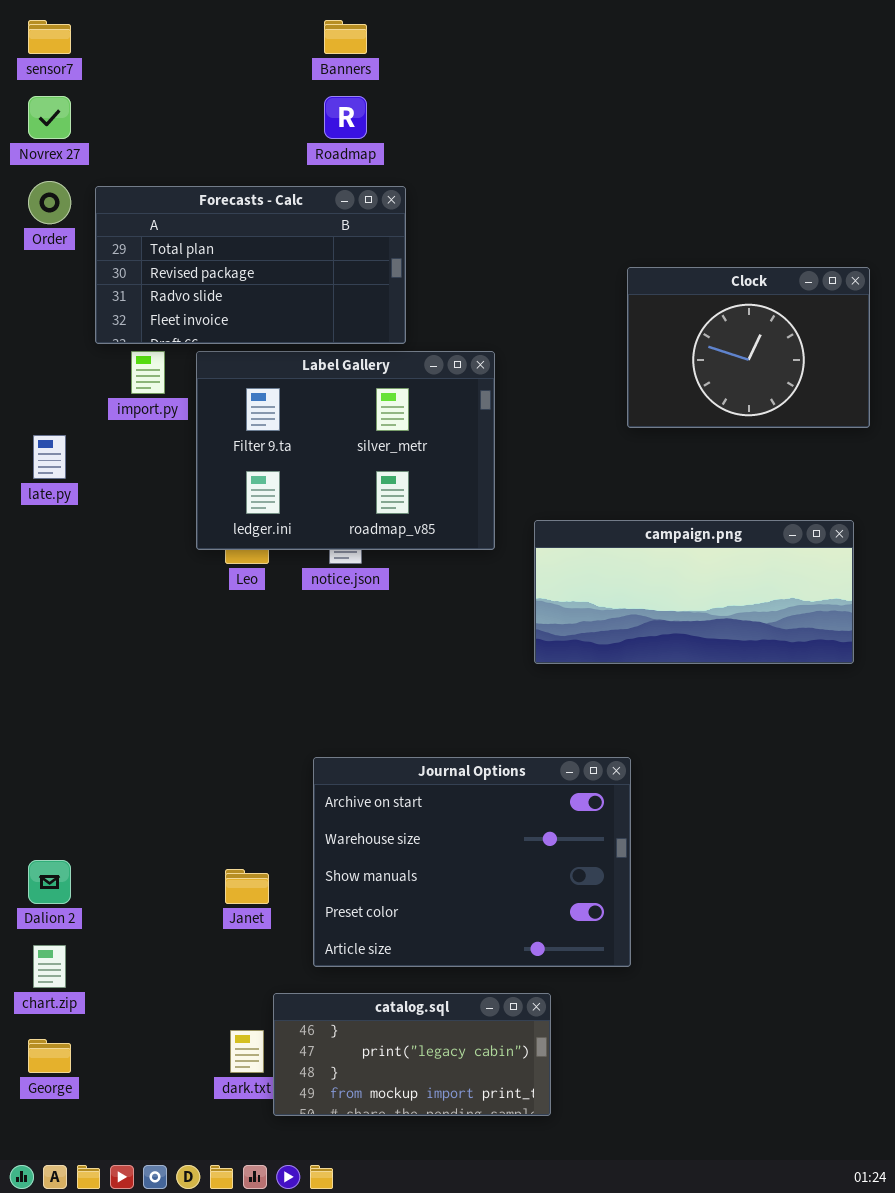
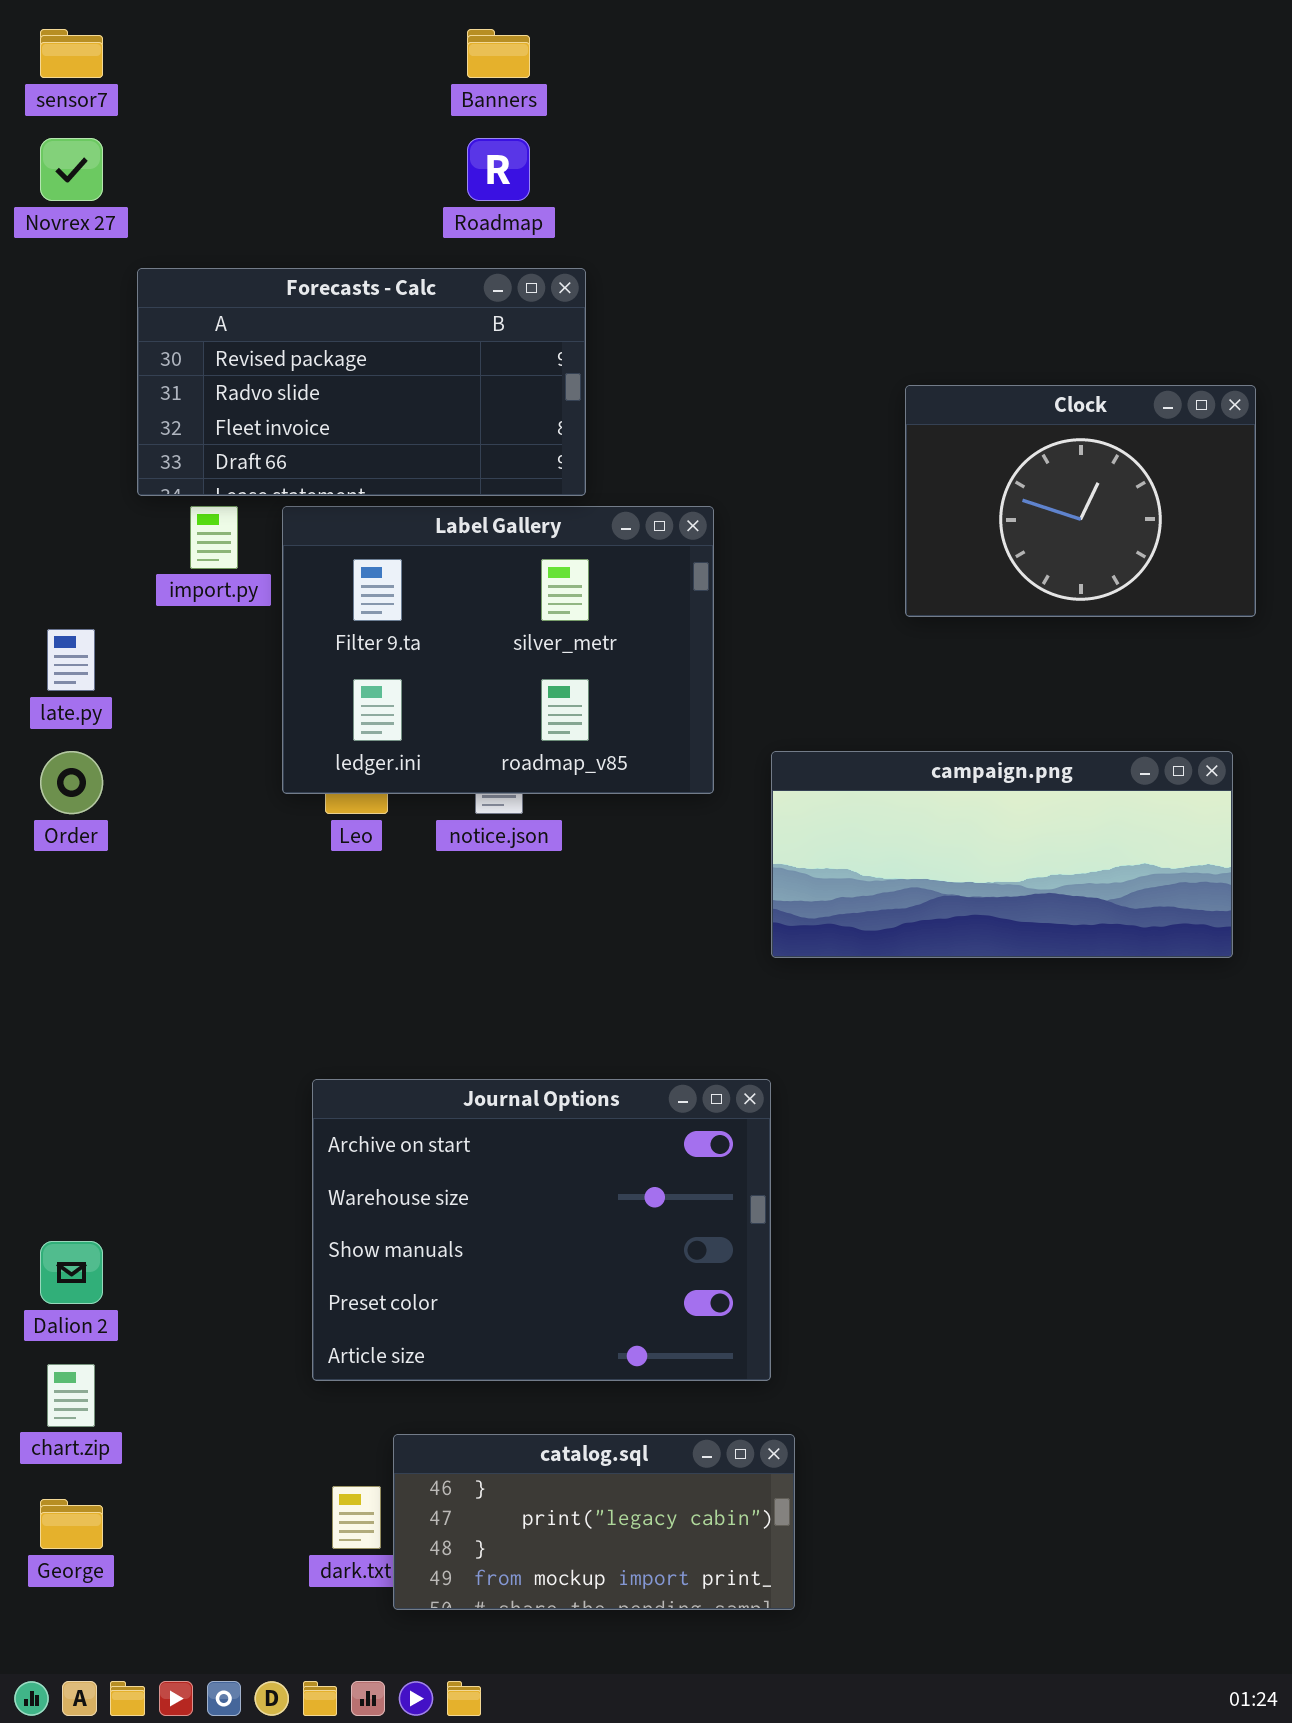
Order: [28,181,71,224] -> [40,751,103,814], moved
Forecasts - Calc: [95,186,406,344] -> [137,268,586,496], scrolled down 1 row
Journal Options: [313,757,631,967] -> [312,1079,771,1381], moved

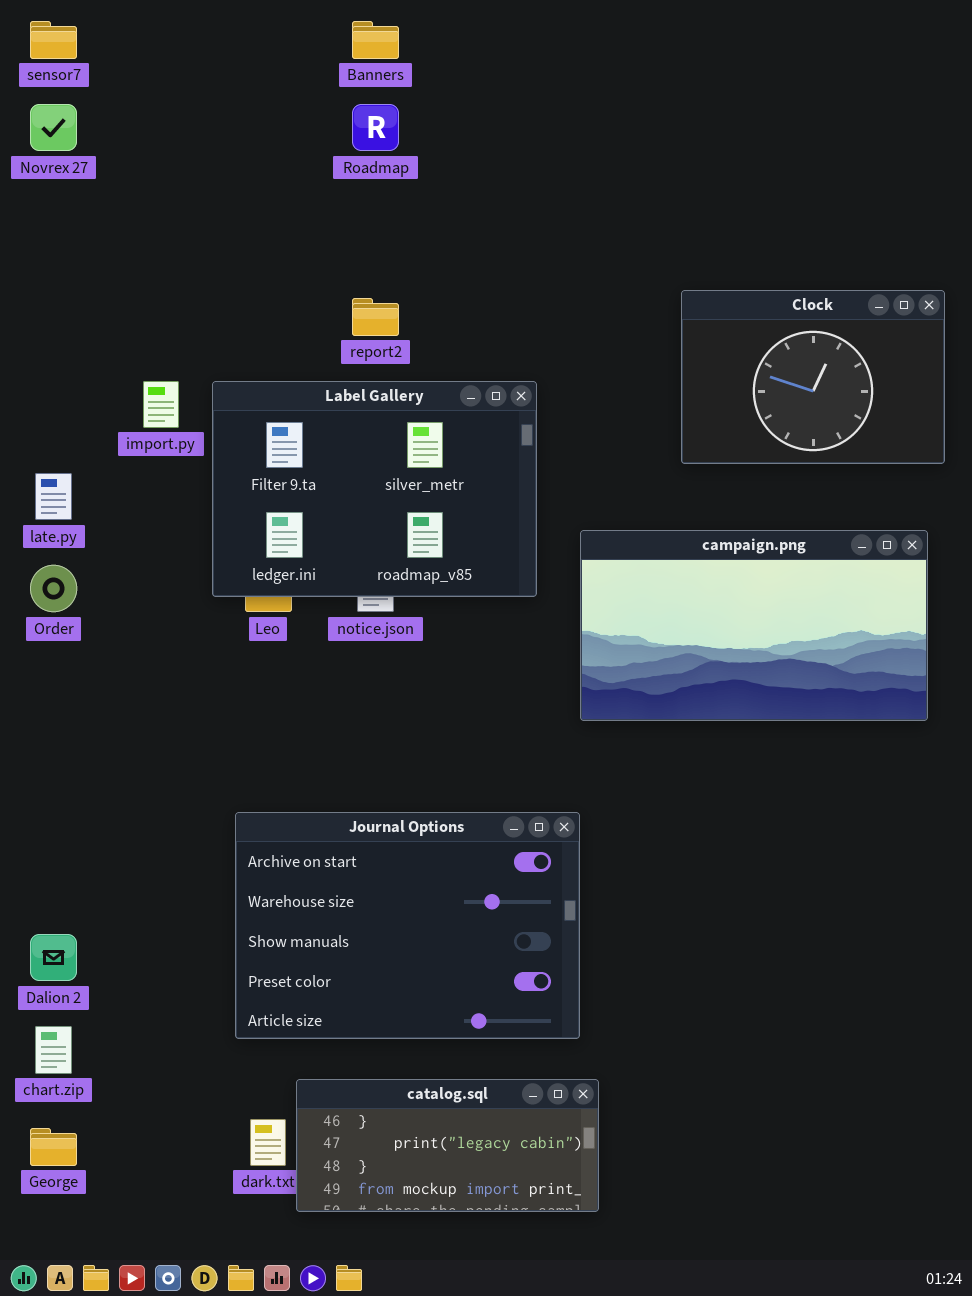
Forecasts - Calc: [137,268,586,496] -> none, closed
campaign.png: [771,751,1233,958] -> [580,530,928,721], resized

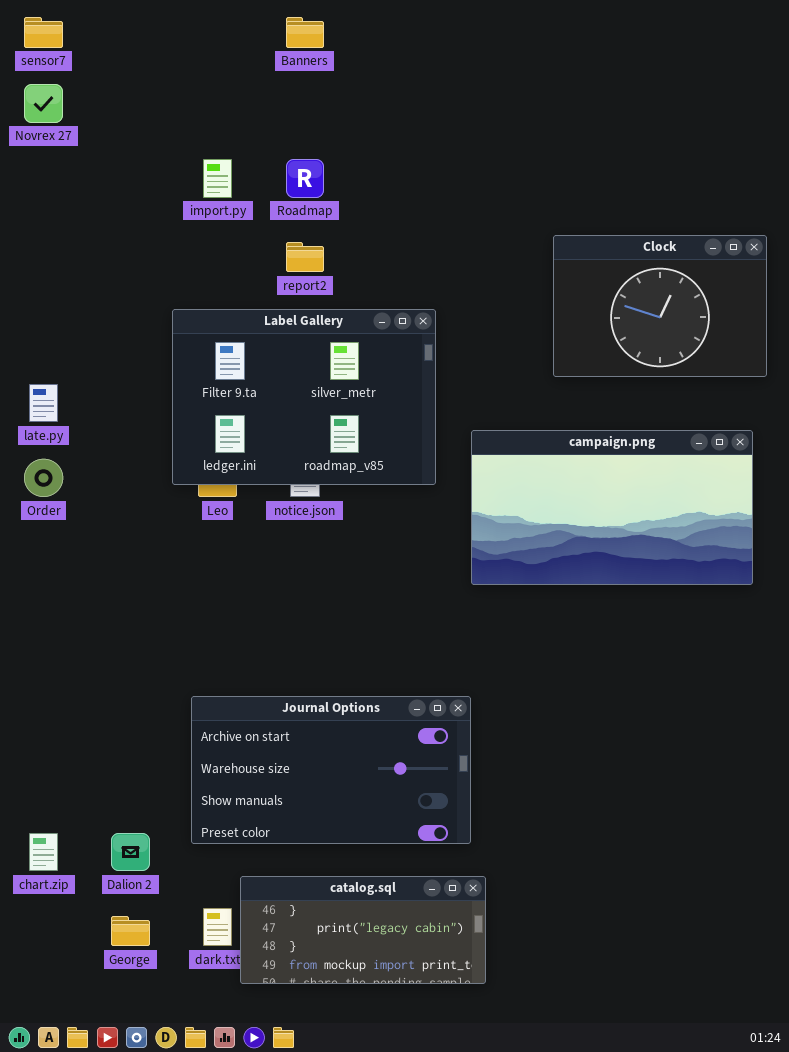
Roadmap: [352,104,399,151] -> [286,159,324,198], moved
import.py: [143,381,179,428] -> [203,159,232,198], moved
Journal Options: [235,812,580,1039] -> [191,696,471,844], resized
Dalion 2: [30,934,77,981] -> [111,833,150,871], moved
George: [30,1128,77,1166] -> [111,916,150,946], moved

